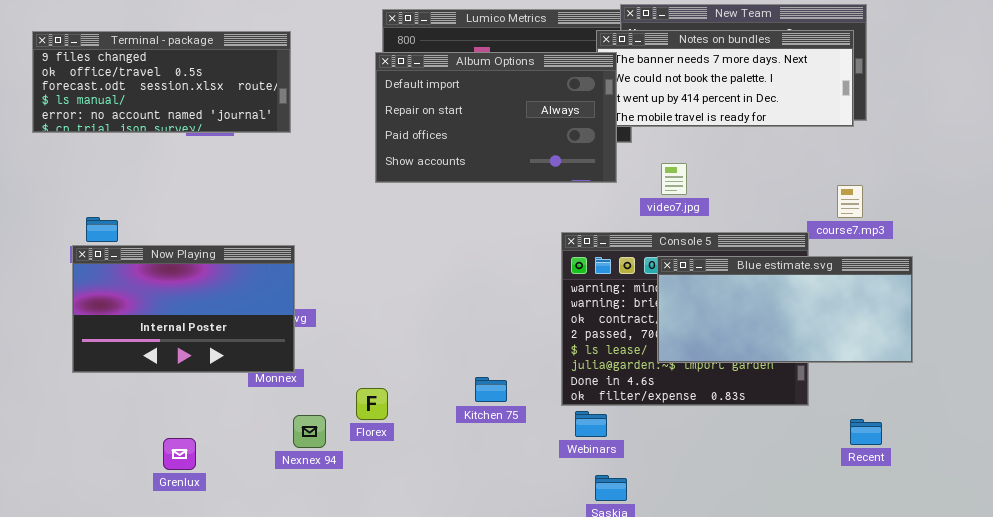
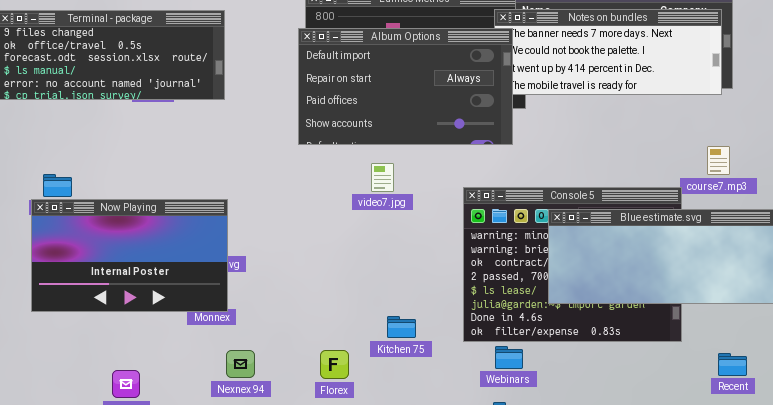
video7.jpg: [661,163,687,195] -> [371,163,394,192], moved
Florex: [356,388,388,420] -> [320,350,349,379], moved
Webinars: [575,411,607,437] -> [495,346,523,369], moved

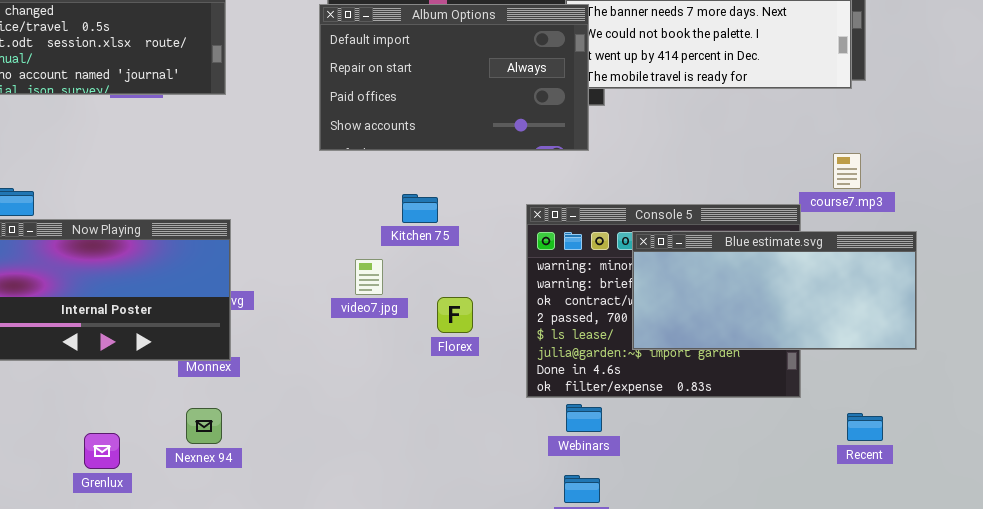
video7.jpg: [371,163,394,192] -> [355,259,383,295], moved
Kitchen 75: [387,316,416,338] -> [402,194,438,223], moved
Nexnex 94: [226,350,255,378] -> [186,408,222,444], moved
Florex: [320,350,349,379] -> [437,297,473,333], moved

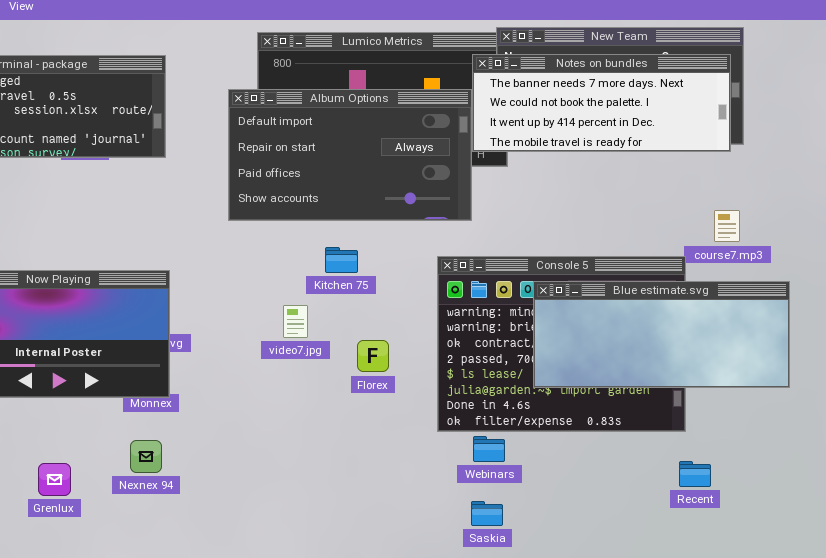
Album Options: [319,4,589,151] -> [228,89,472,221], moved
Recent: [847,413,883,441] -> [679,461,711,487], moved

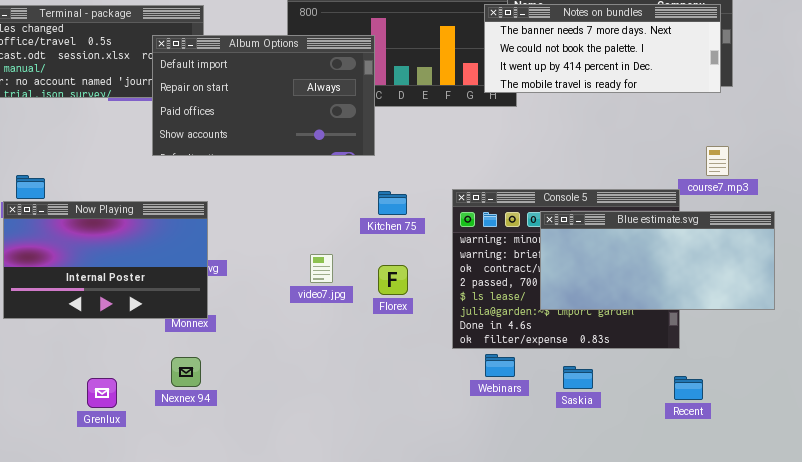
Album Options: [228,89,472,221] -> [152,35,375,156], moved
Kitchen 75: [325,247,358,273] -> [378,191,407,215], moved
video7.jpg: [283,305,308,338] -> [310,254,333,283], moved
Saskia: [471,501,503,526] -> [563,366,593,389], moved

